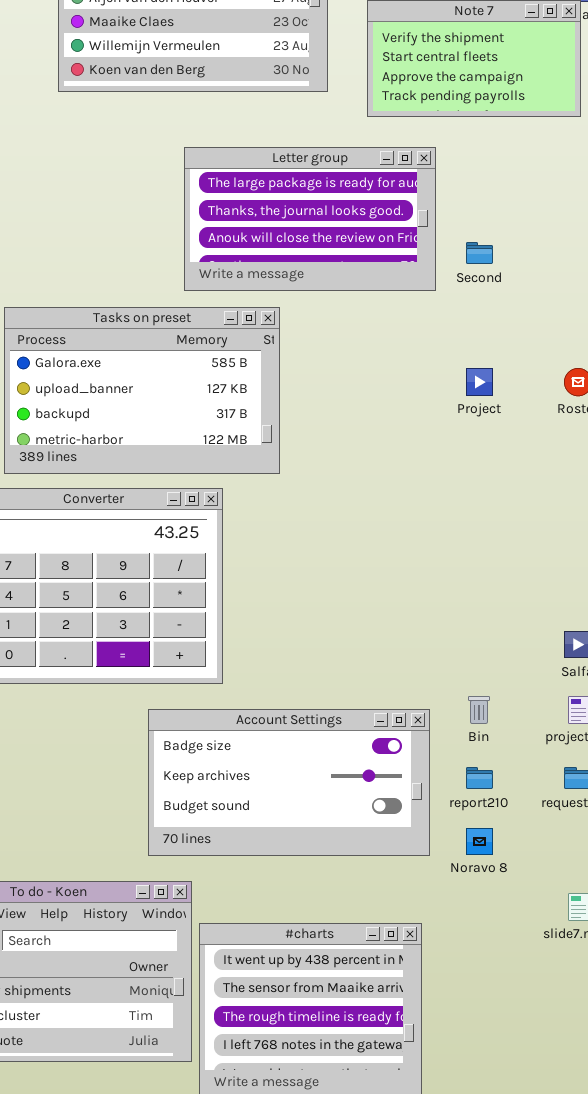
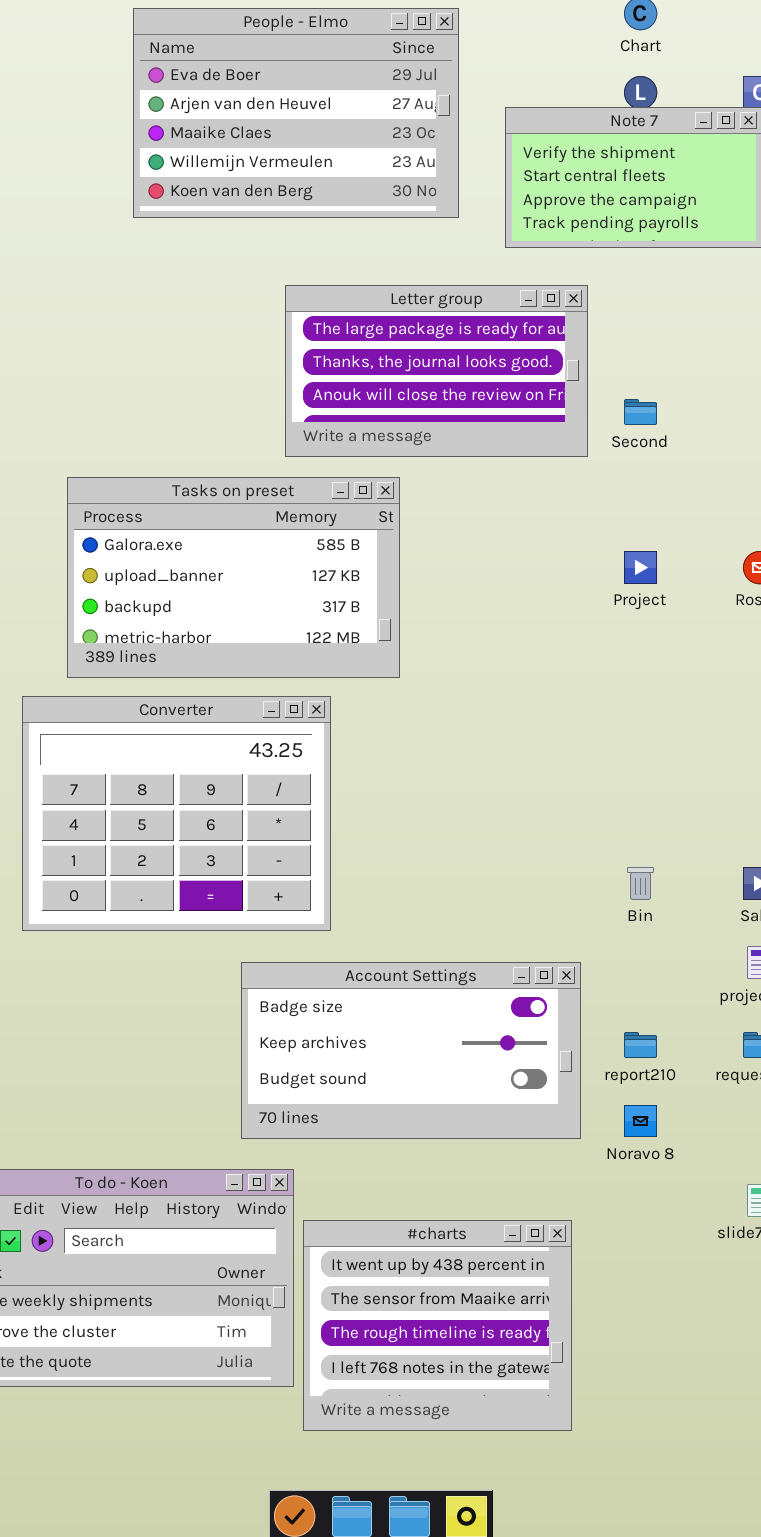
Bin: [468,696,490,724] -> [627,867,654,900], moved

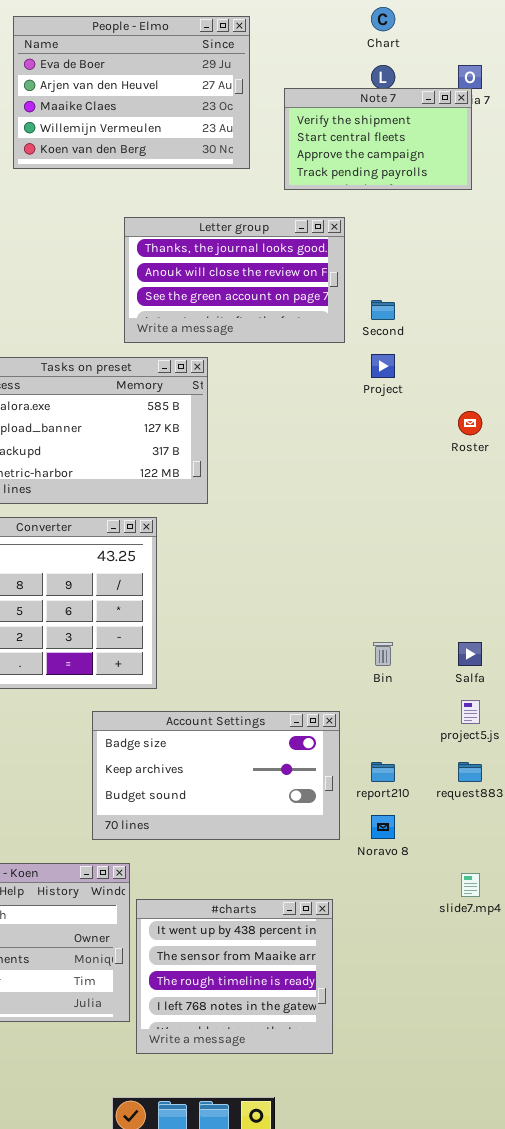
Letter group: [285,285,588,457] -> [124,217,345,343], scrolled down 1 row
Project: [624,551,657,584] -> [371,354,395,378], moved

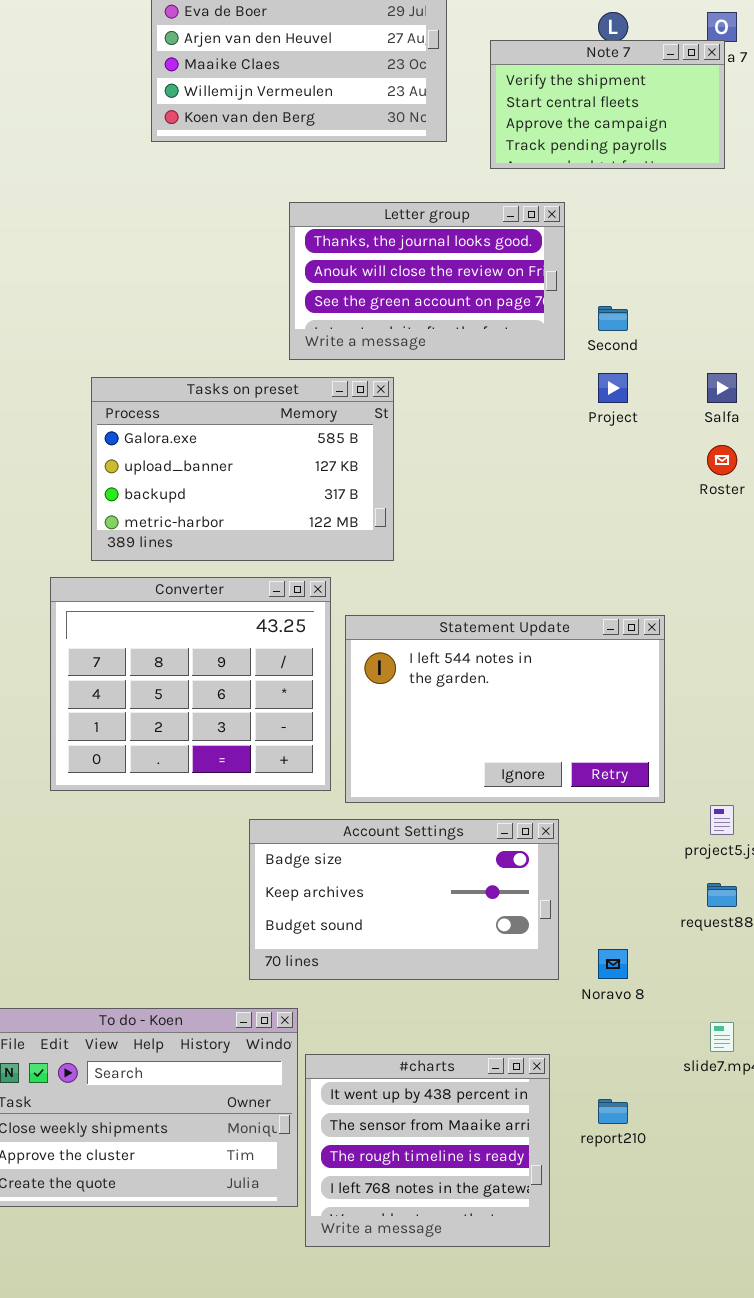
Statement Update: none -> [345,615,665,803], opened
Salfa: [458,642,482,666] -> [707,373,737,403], moved
report210: [371,762,395,782] -> [598,1099,628,1124], moved

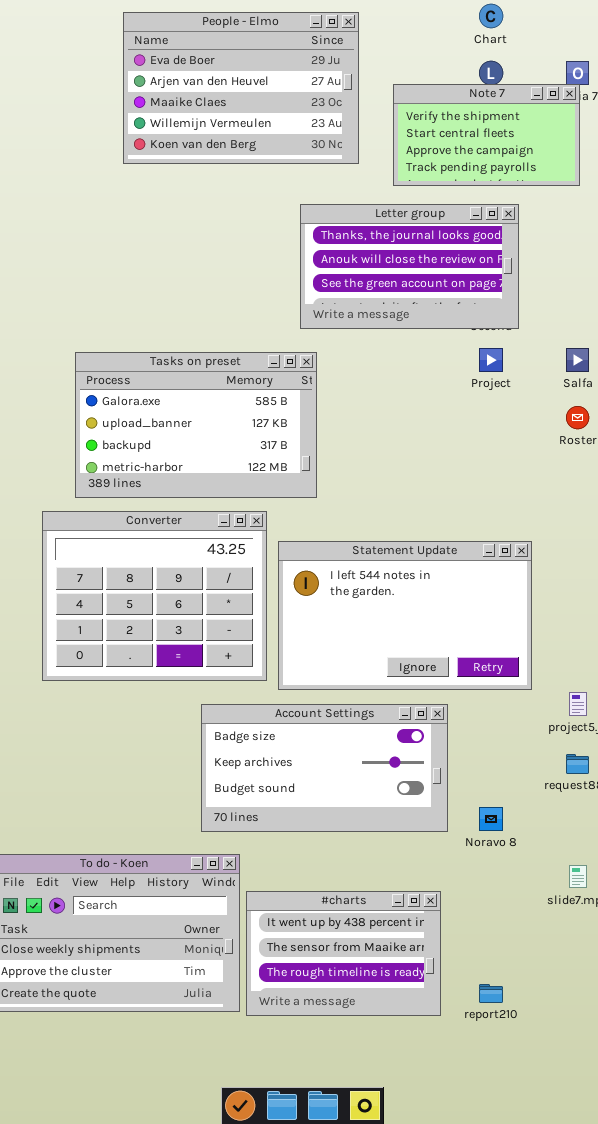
Letter group: [289,202,565,360] -> [300,204,519,329], moved
#charts: [305,1054,550,1247] -> [246,891,441,1016], resized
report210: [598,1099,628,1124] -> [479,984,503,1003], moved

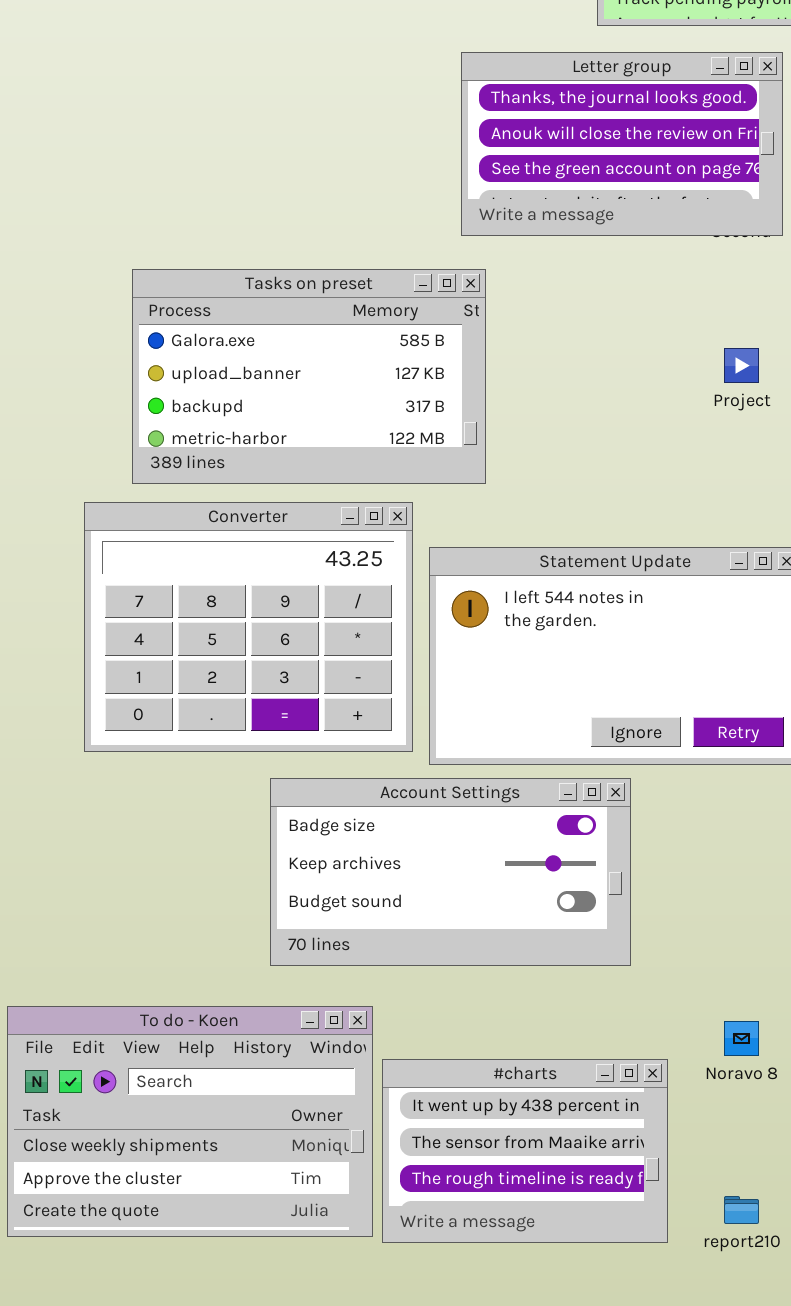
Project: [479,348,503,372] -> [724,348,759,383], moved
Account Settings: [201,704,448,832] -> [270,778,631,966], moved
Noravo 8: [479,807,503,831] -> [724,1021,759,1056], moved

